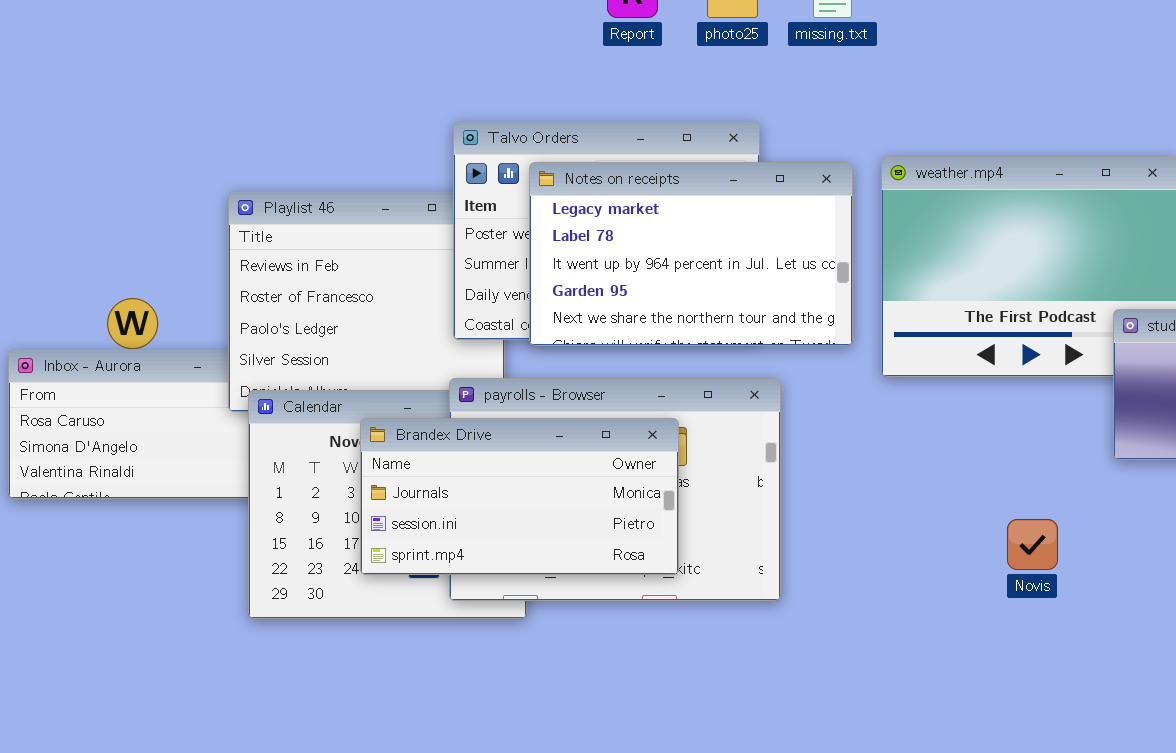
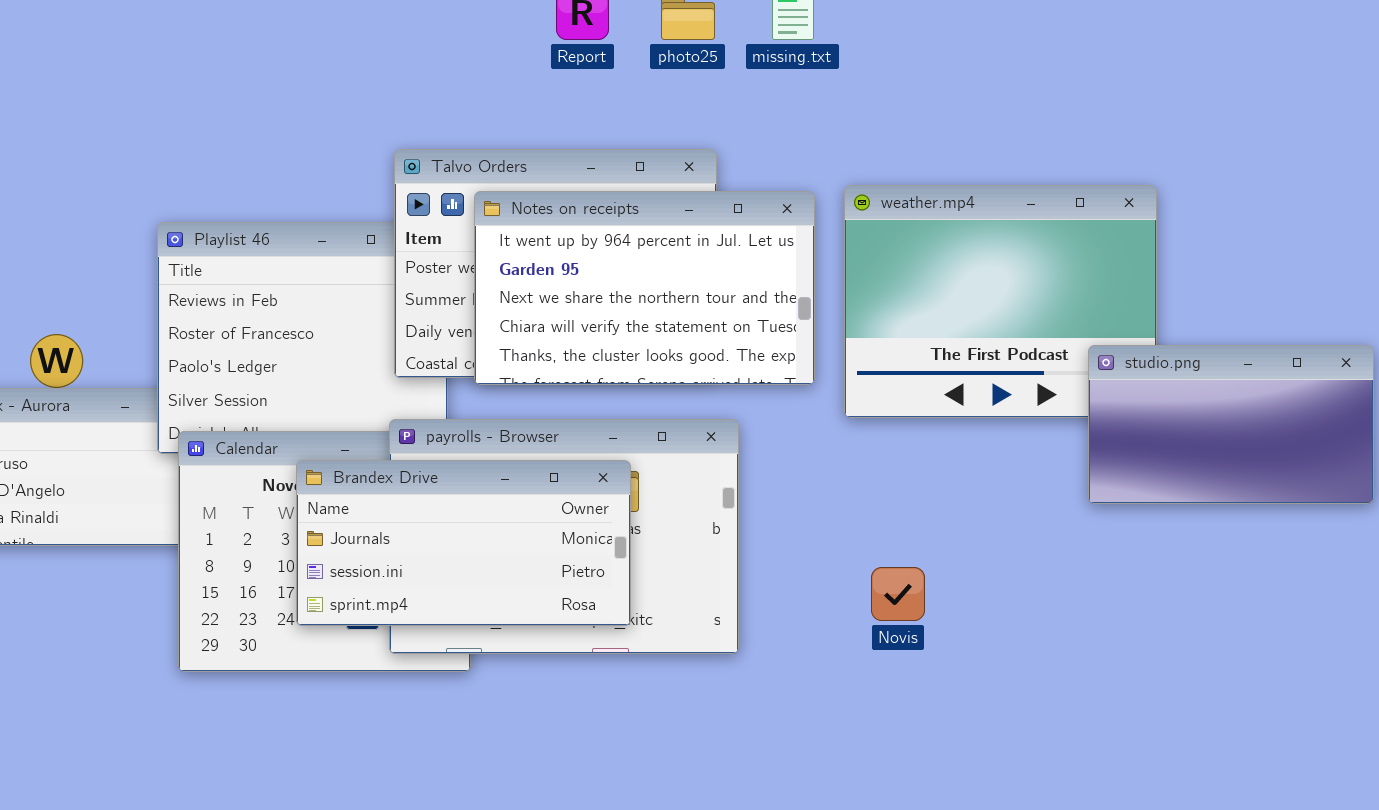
Notes on receipts: [529,162,853,346] -> [474,191,815,385], scrolled down 2 rows
Novis: [1007,519,1058,570] -> [871,567,925,621], moved

